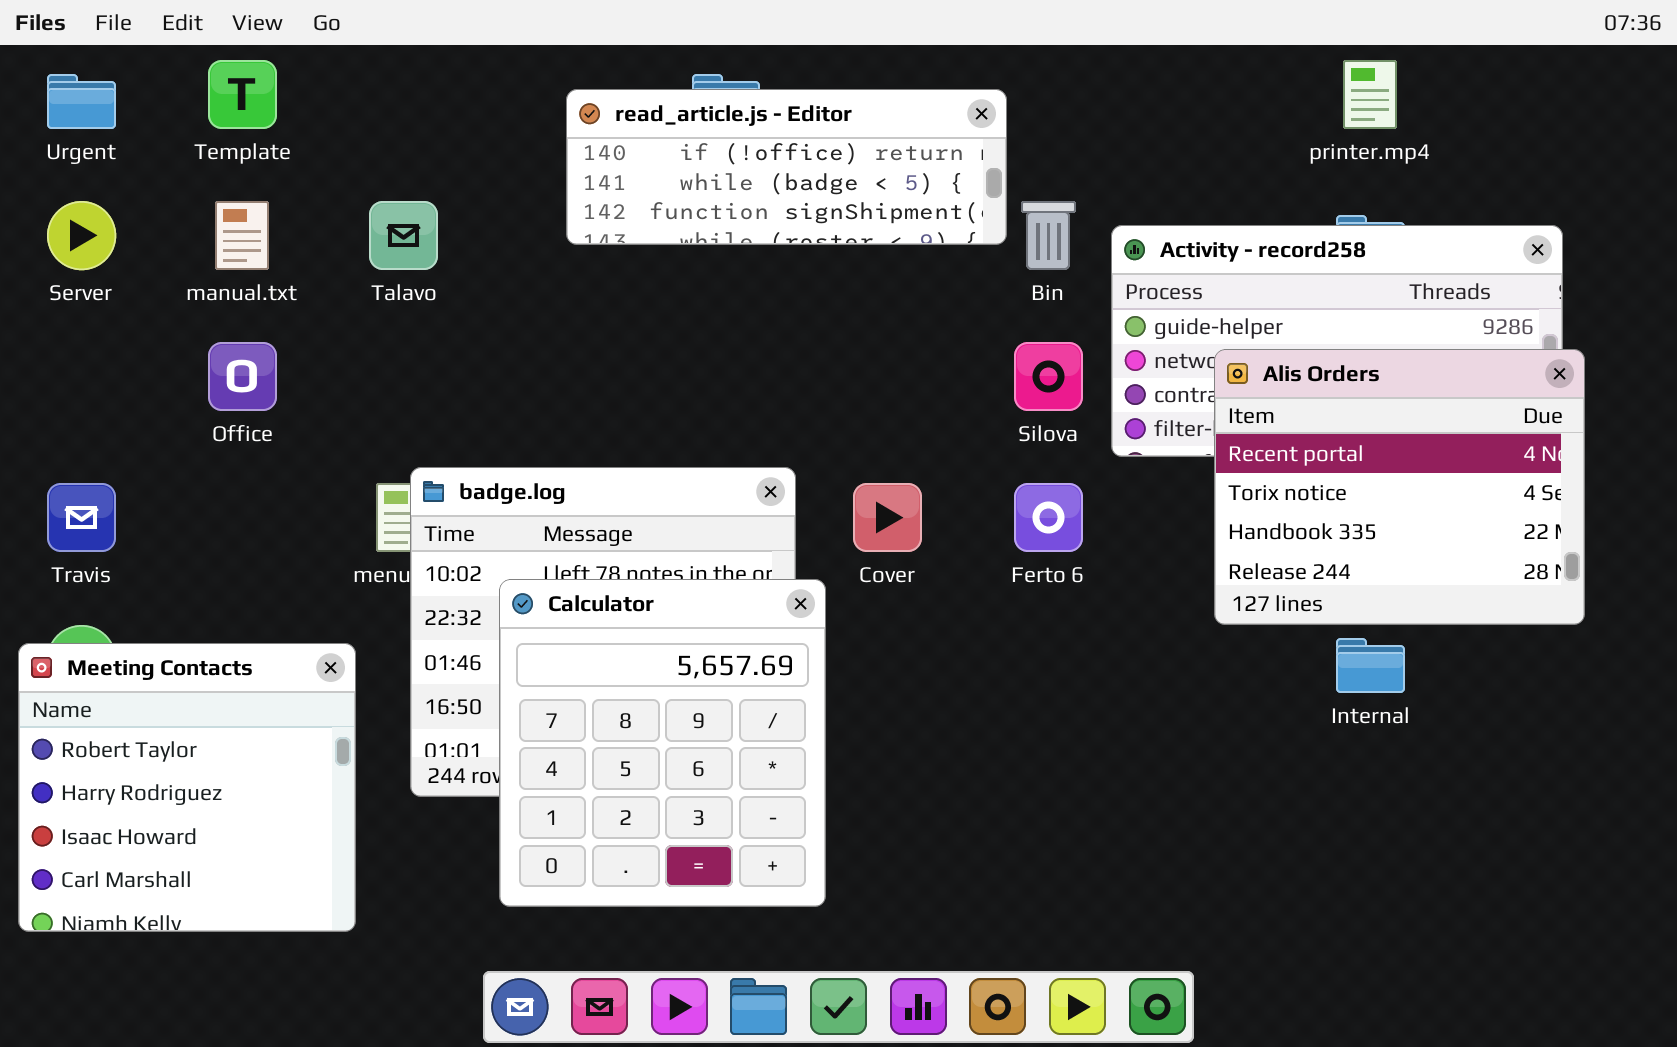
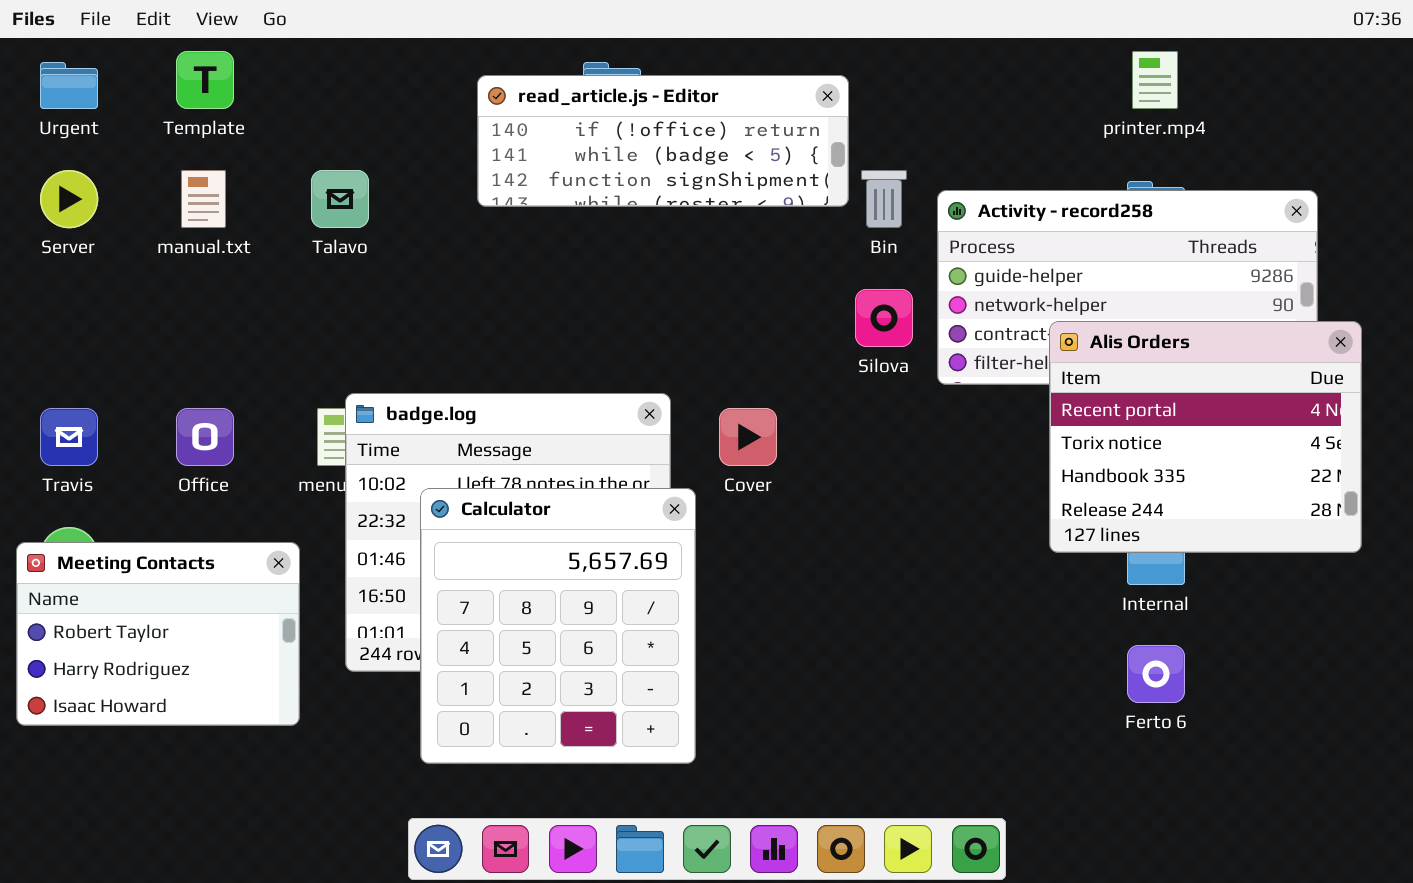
Office: [208,342,277,411] -> [176,408,234,466], moved
Alis Orders: [1214,349,1585,625] -> [1049,321,1362,553], moved
Ferto 6: [1014,483,1083,552] -> [1127,645,1185,703], moved
Meeting Contacts: [18,643,356,932] -> [16,542,300,726], resized

